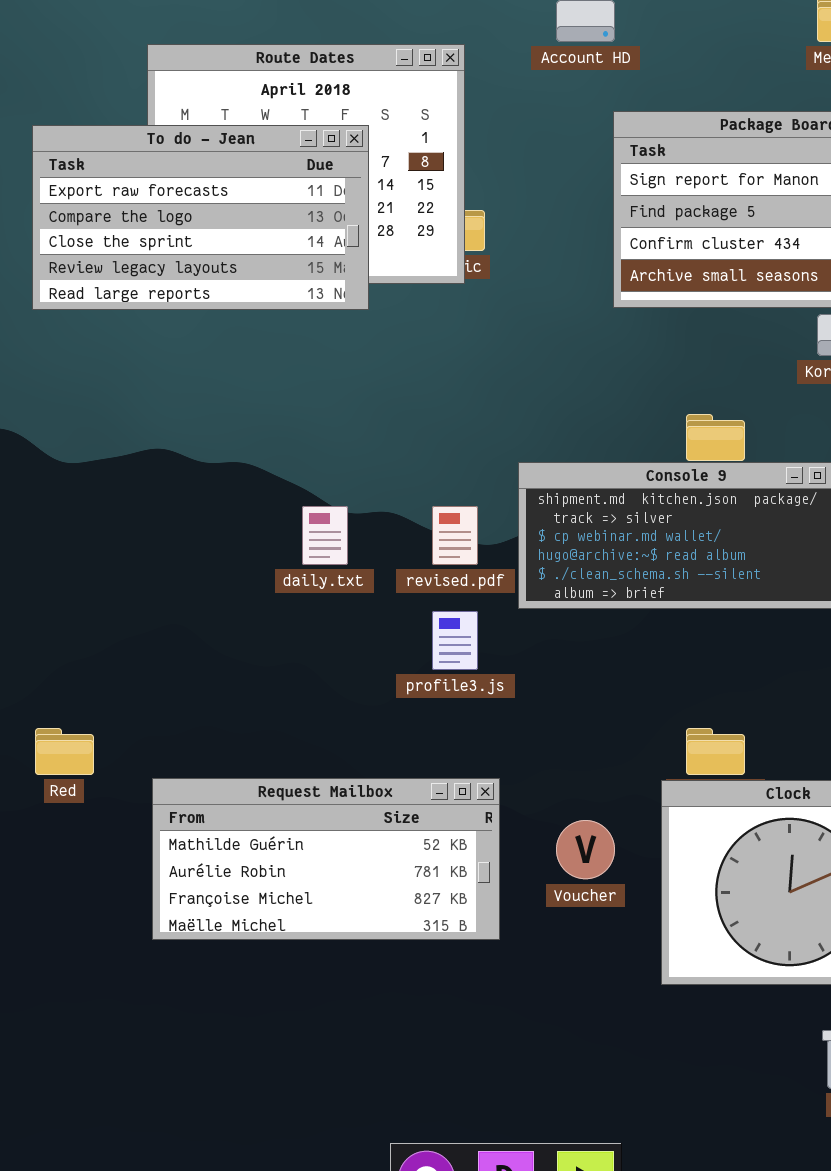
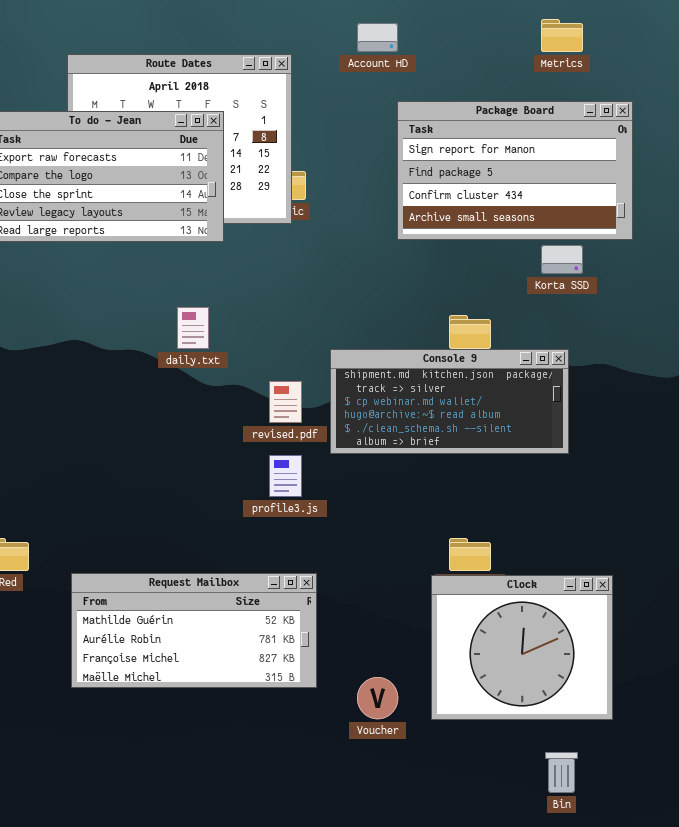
daily.txt: [302,506,348,565] -> [177,307,209,349], moved
Voucher: [556,820,615,879] -> [357,677,398,719], moved

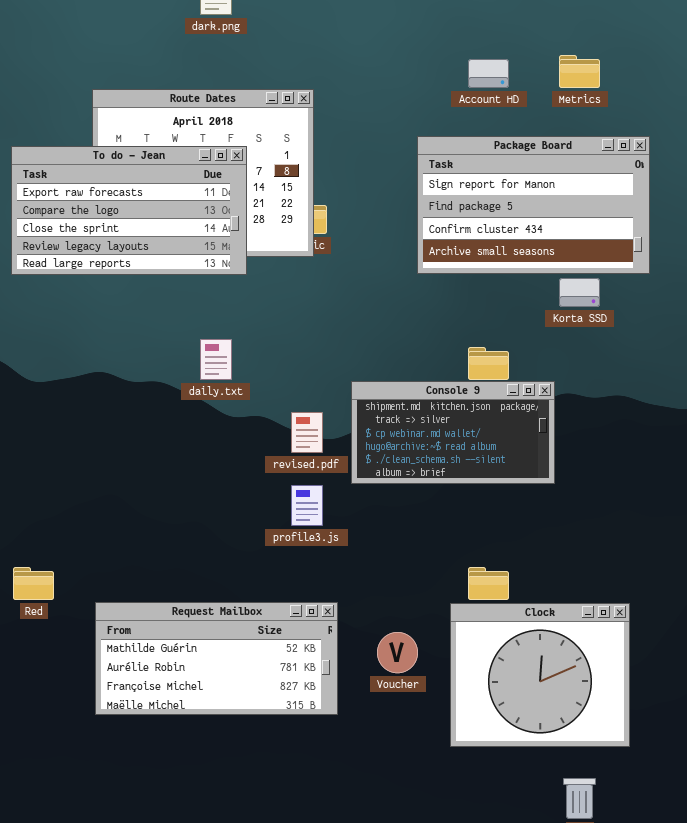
Account HD: [357,23,398,52] -> [468,59,509,88], moved
Console 9: [330,349,569,454] -> [351,381,555,484], resized
Voucher: [357,677,398,719] -> [377,632,418,673], moved

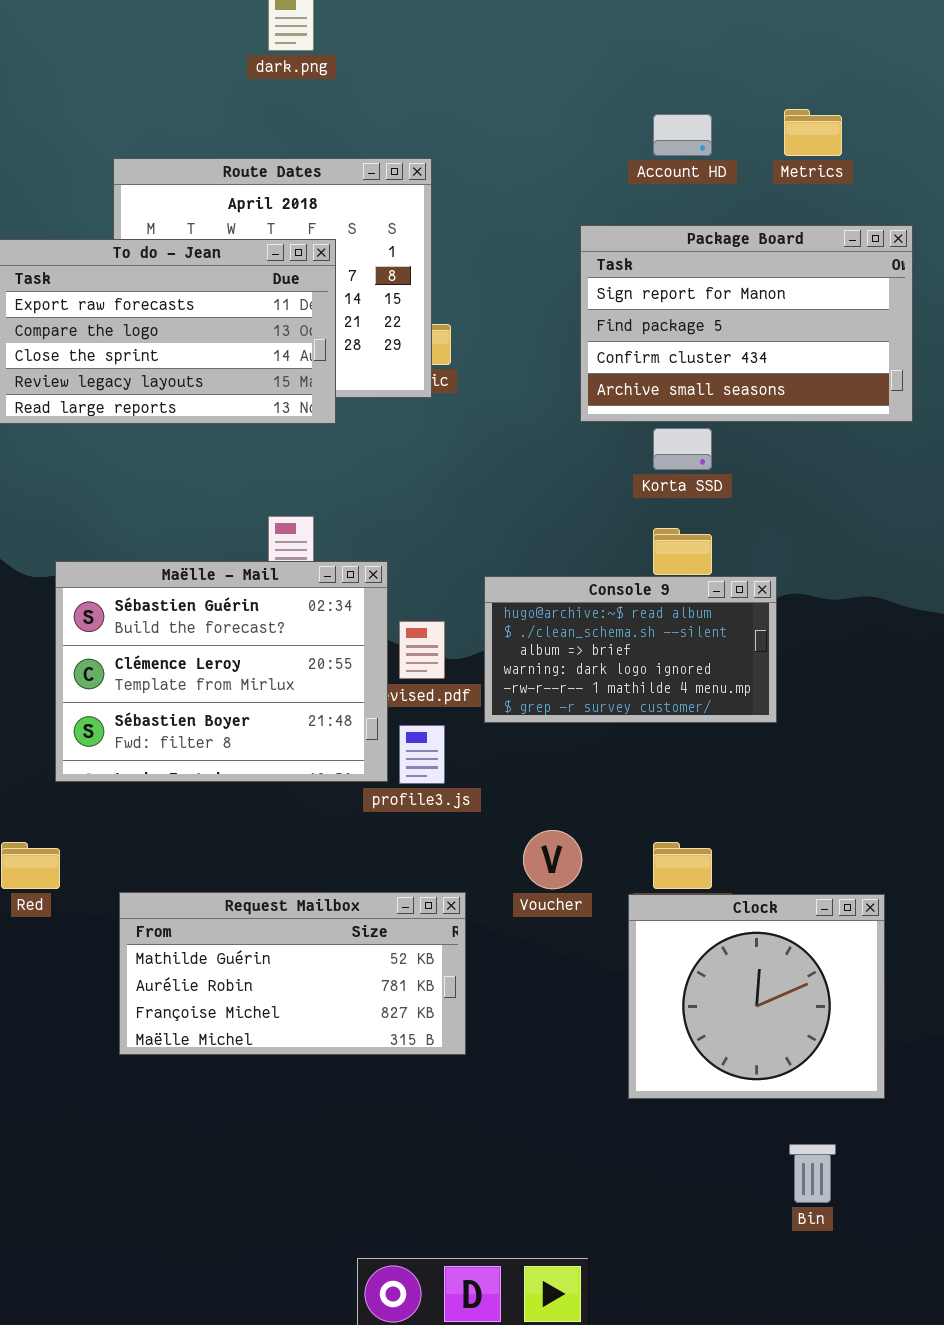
Korta SSD: [559,278,600,307] -> [653,428,712,470], moved
Maëlle - Mail: none -> [55,561,388,782], opened
Console 9: [351,381,555,484] -> [484,576,777,723], scrolled down 3 rows
Voucher: [377,632,418,673] -> [523,830,582,889], moved

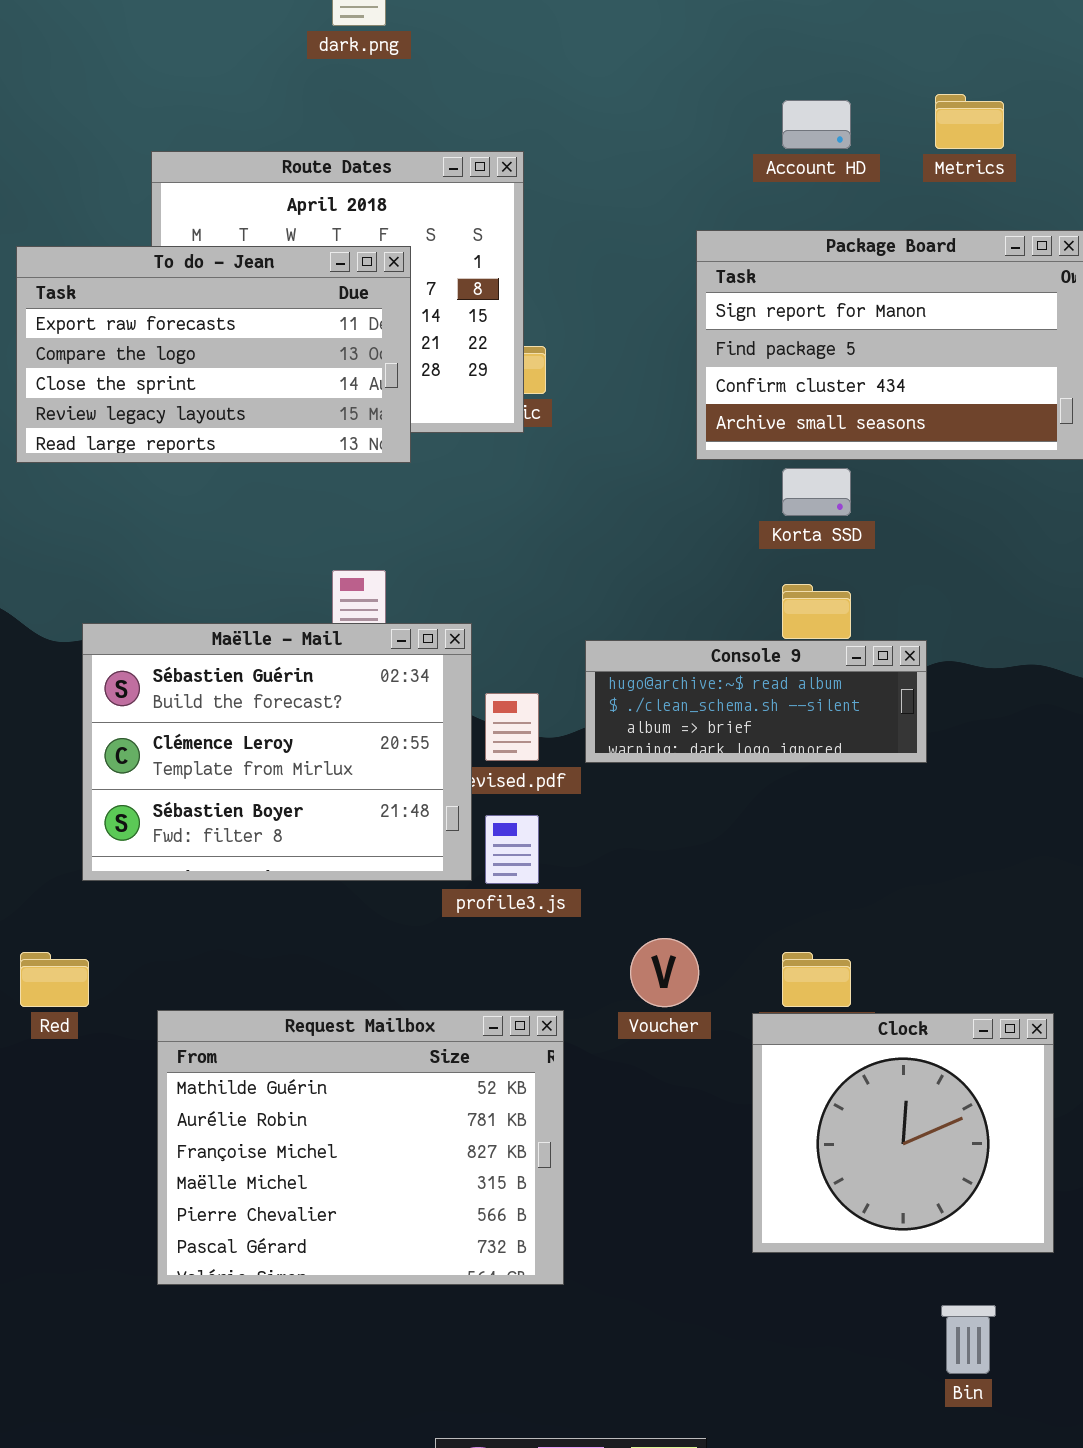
Console 9: [484,576,777,723] -> [585,640,927,763], resized
Request Mailbox: [119,892,466,1055] -> [157,1010,564,1285], resized

